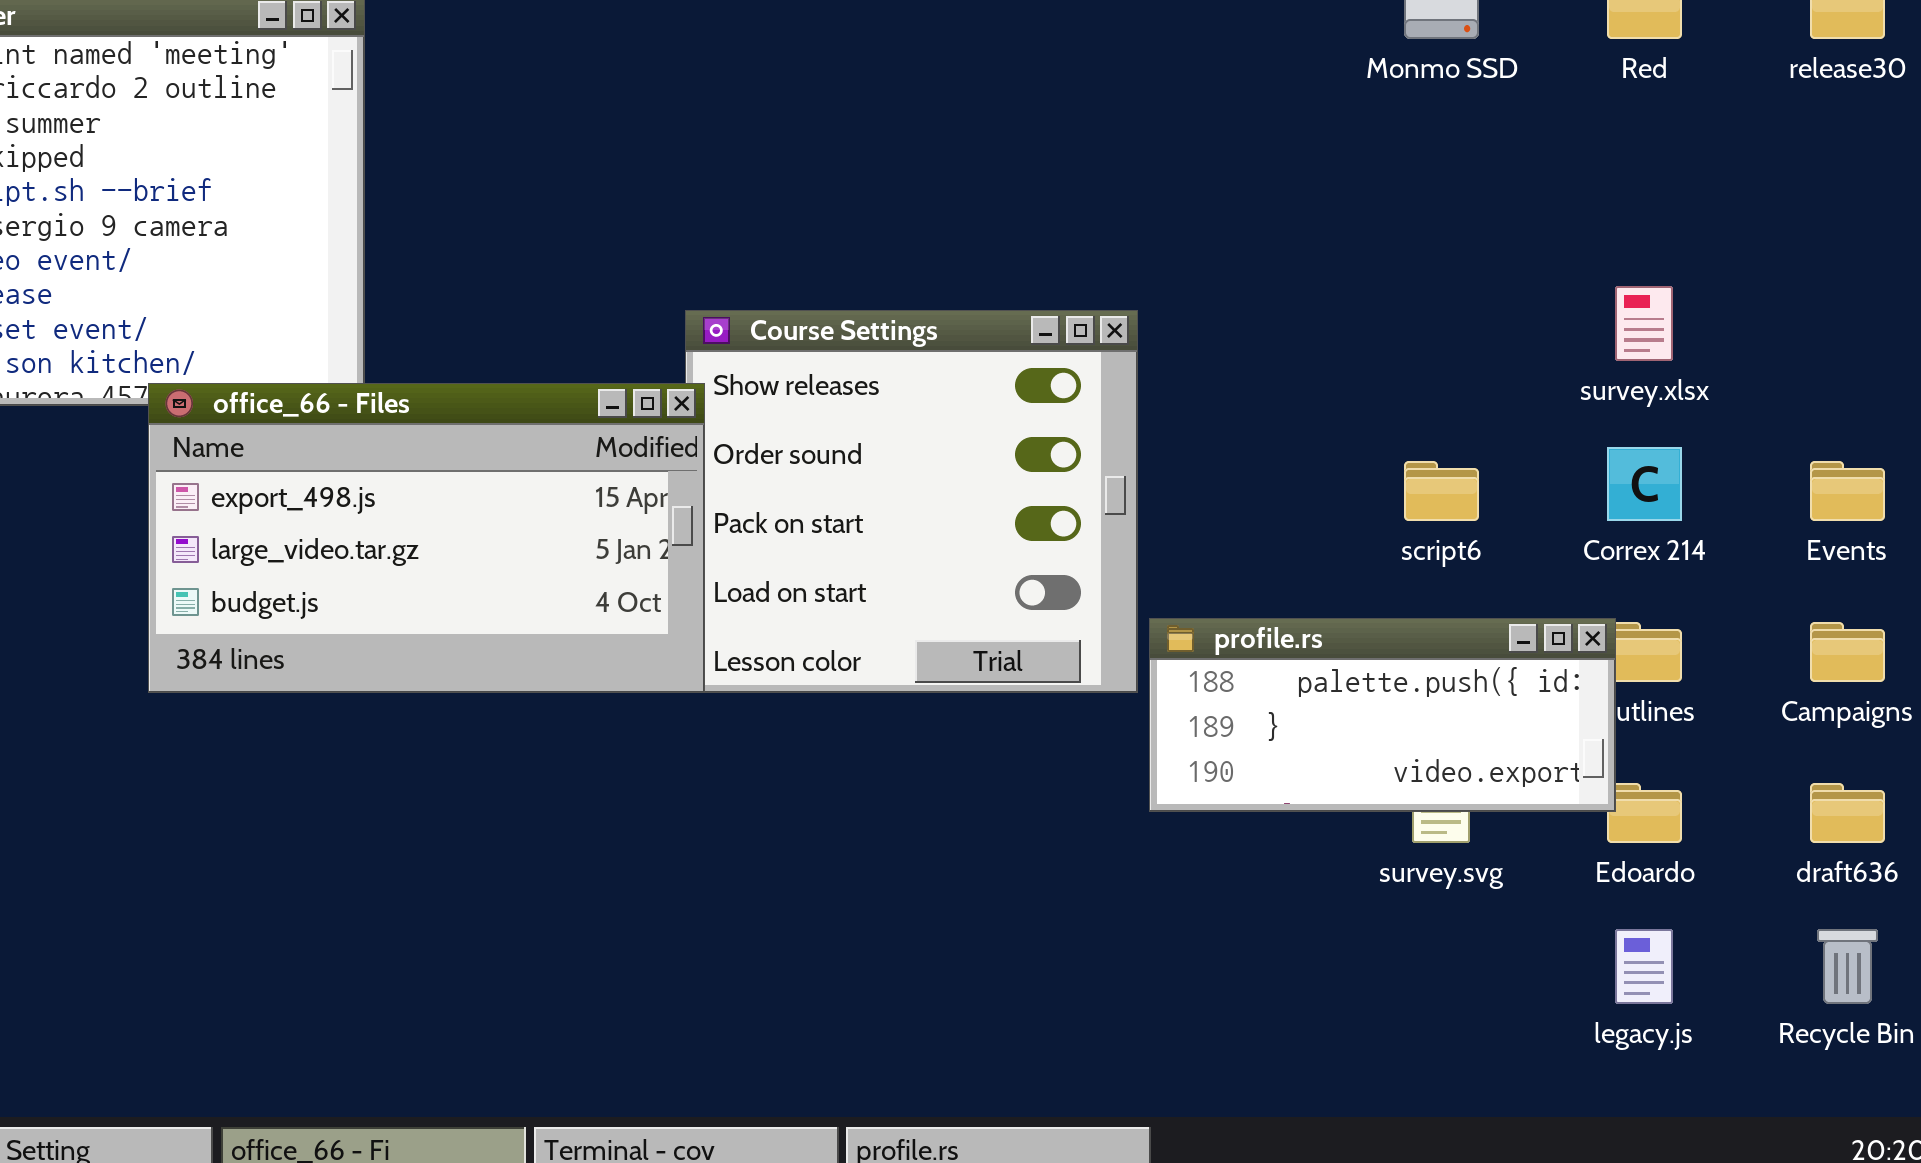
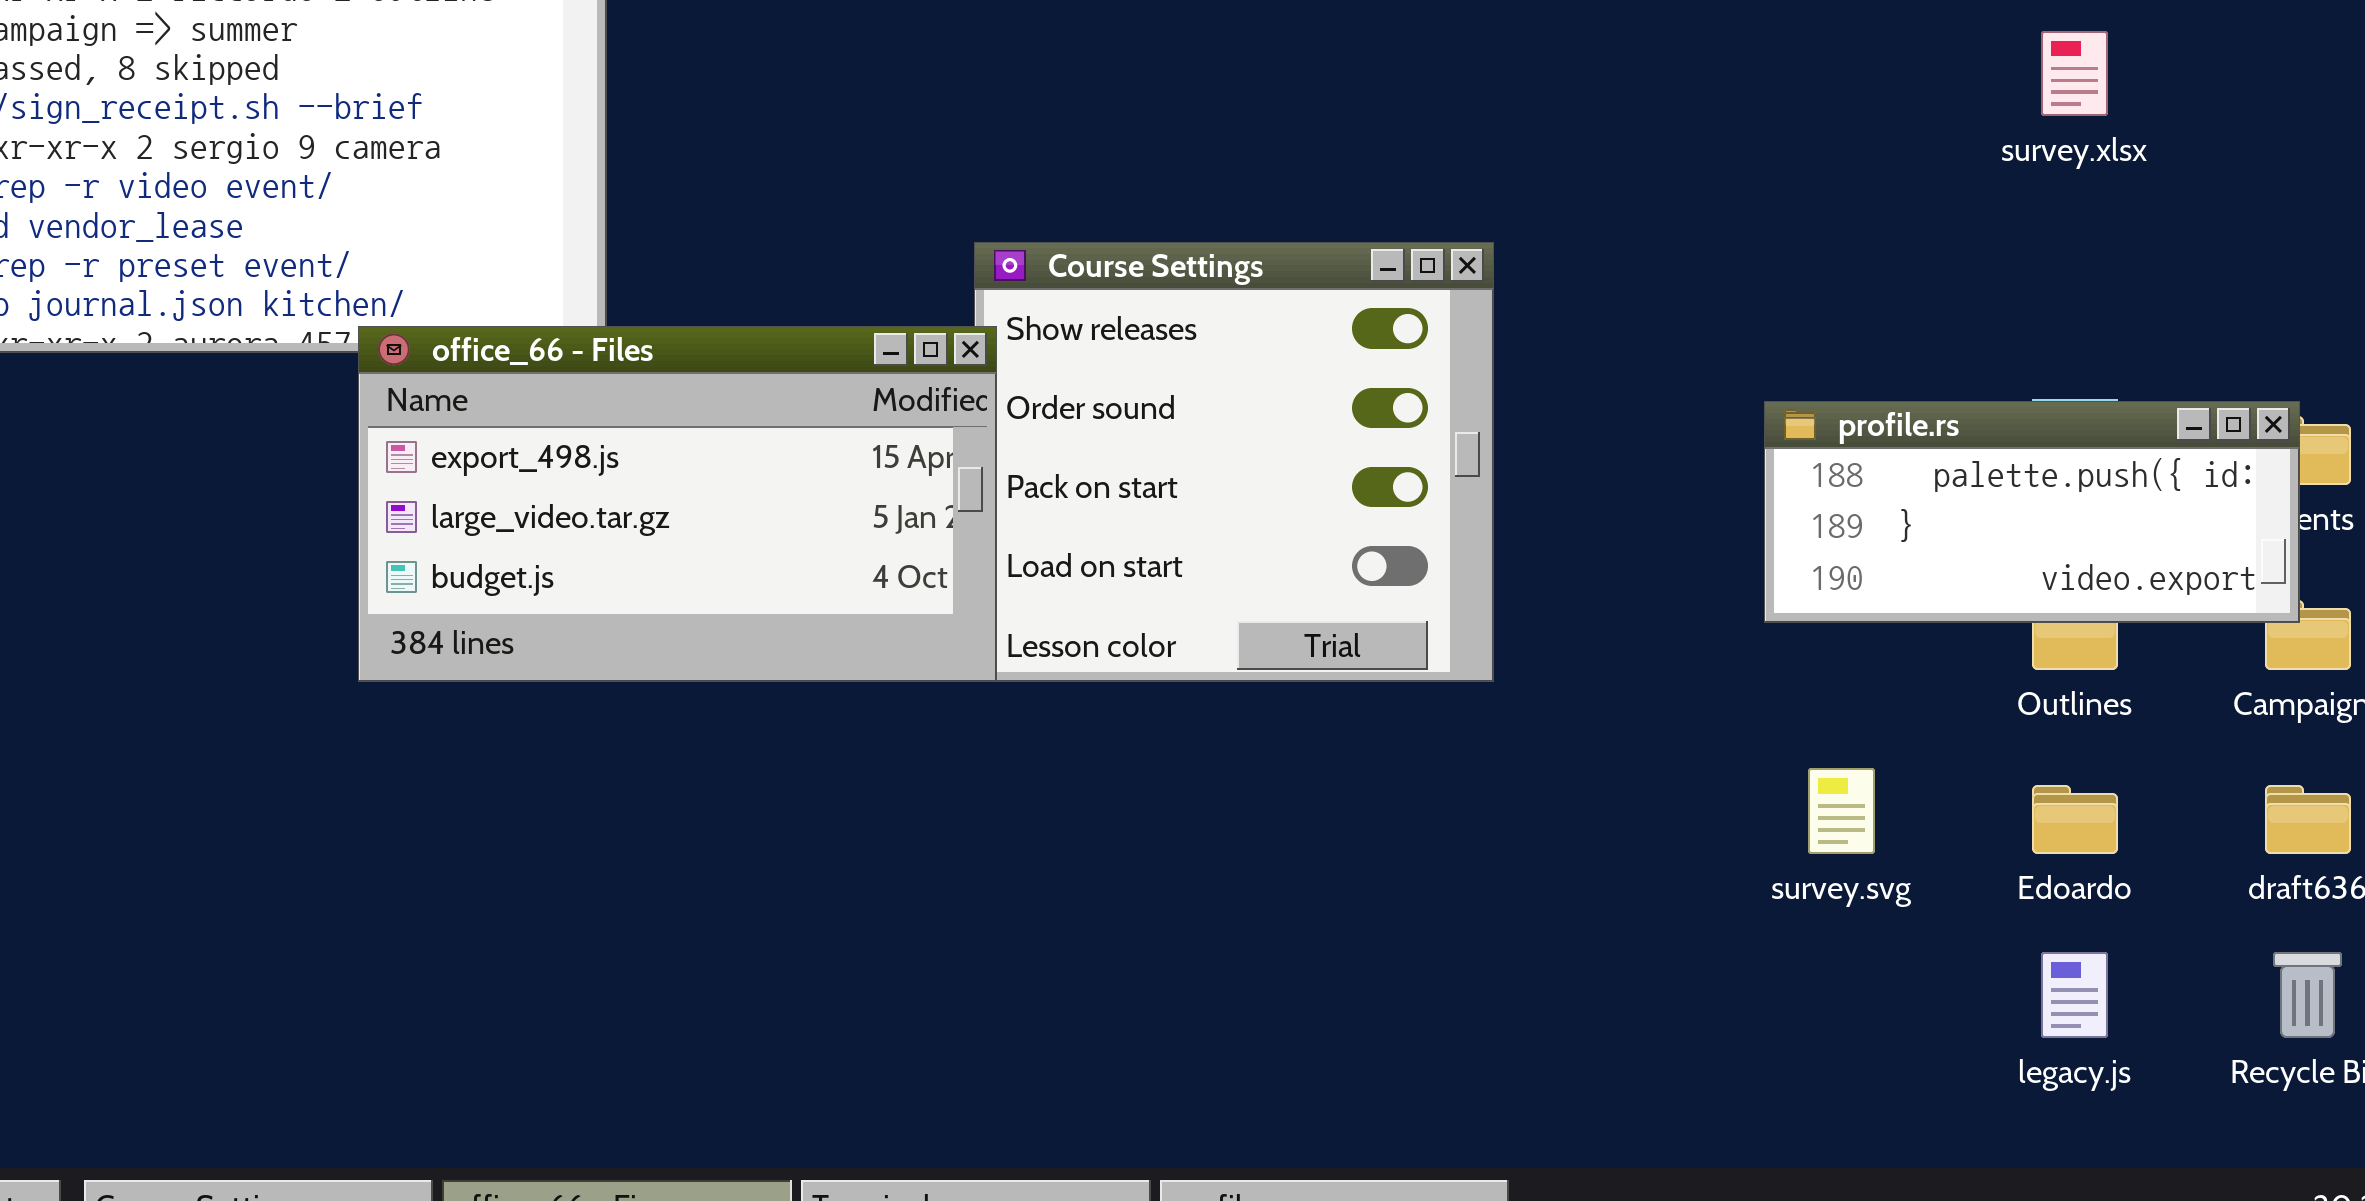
survey.xlsx: [1615,286,1673,361] -> [2041,31,2108,116], moved
profile.rs: [1149,618,1616,812] -> [1764,401,2300,623], moved

